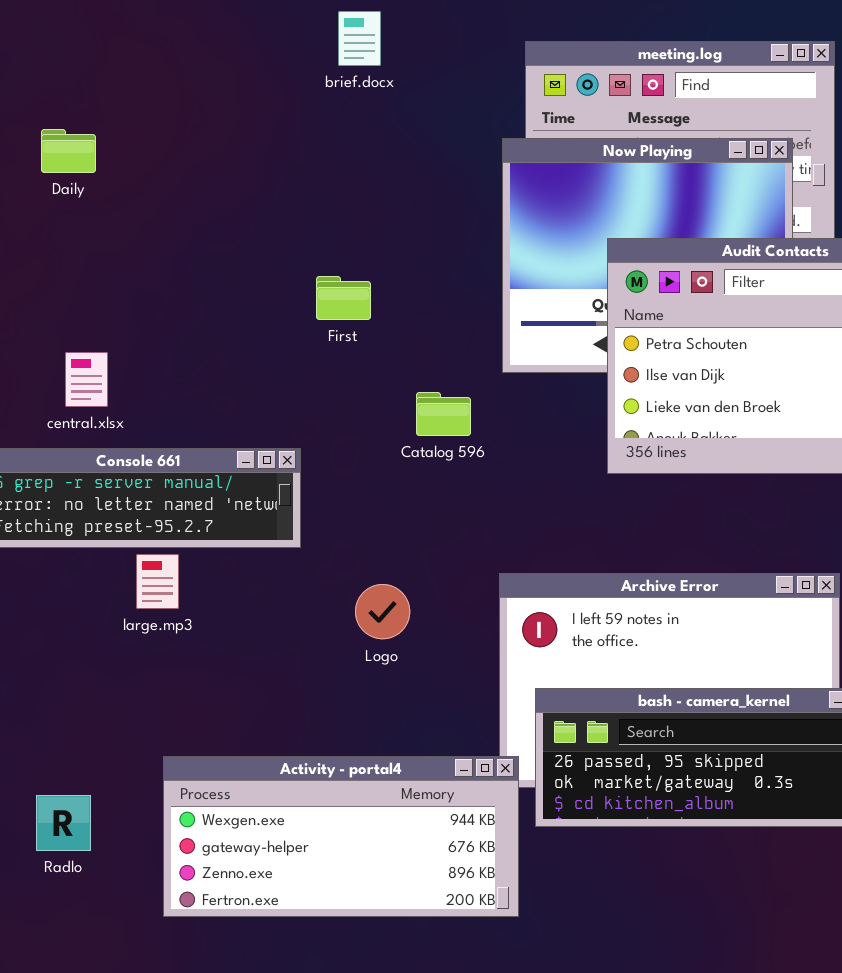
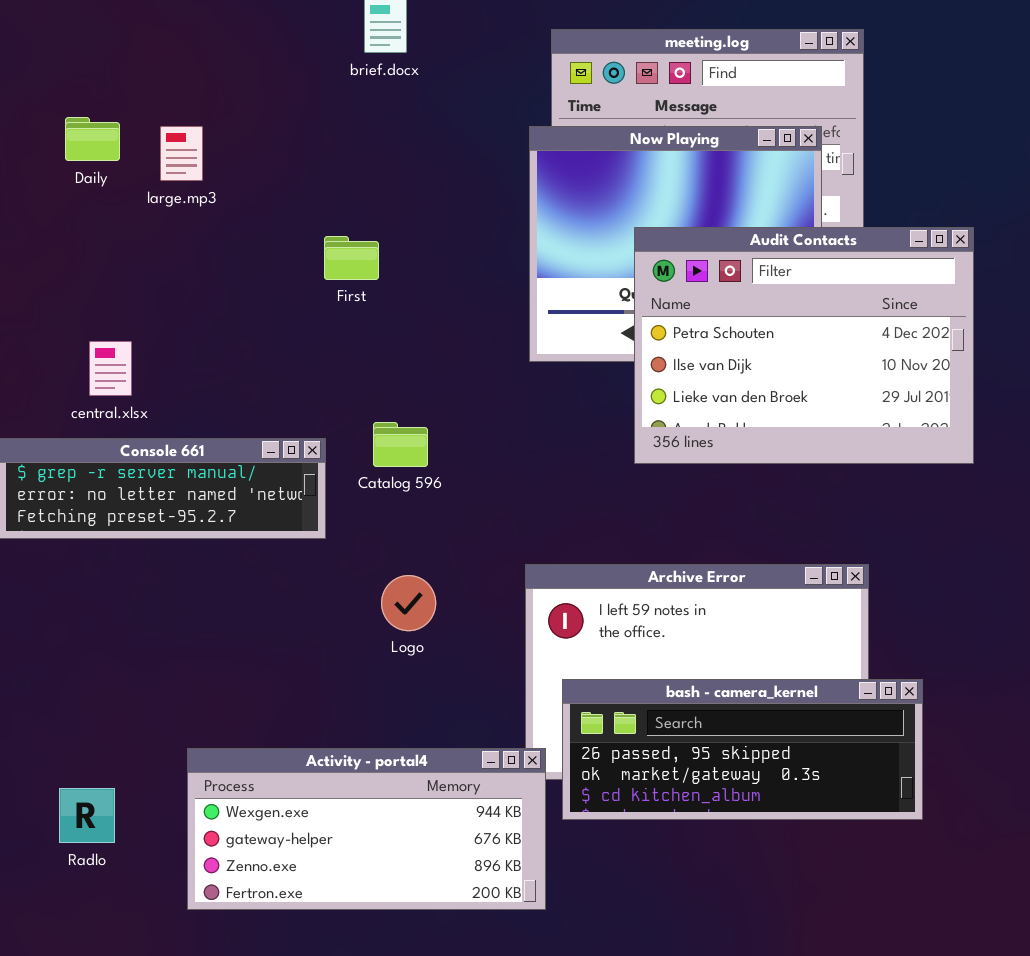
First: [316,276,371,320] -> [324,236,379,280], moved
Catalog 596: [416,392,471,436] -> [373,422,428,467], moved
large.mp3: [136,554,179,609] -> [160,126,203,181], moved

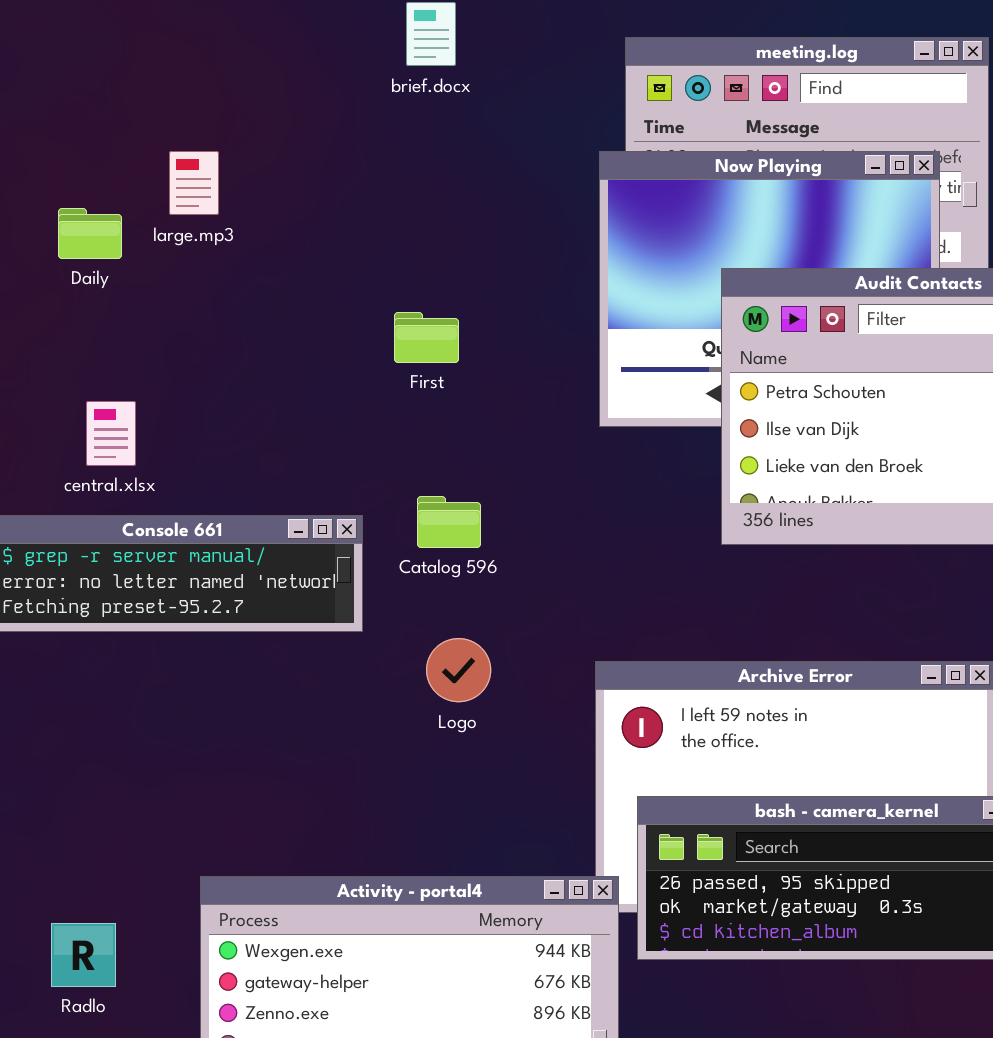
Daily: [65,117,120,161] -> [58,208,122,259], moved
First: [324,236,379,280] -> [394,312,459,363], moved
Logo: [381,575,436,631] -> [426,638,491,702], moved

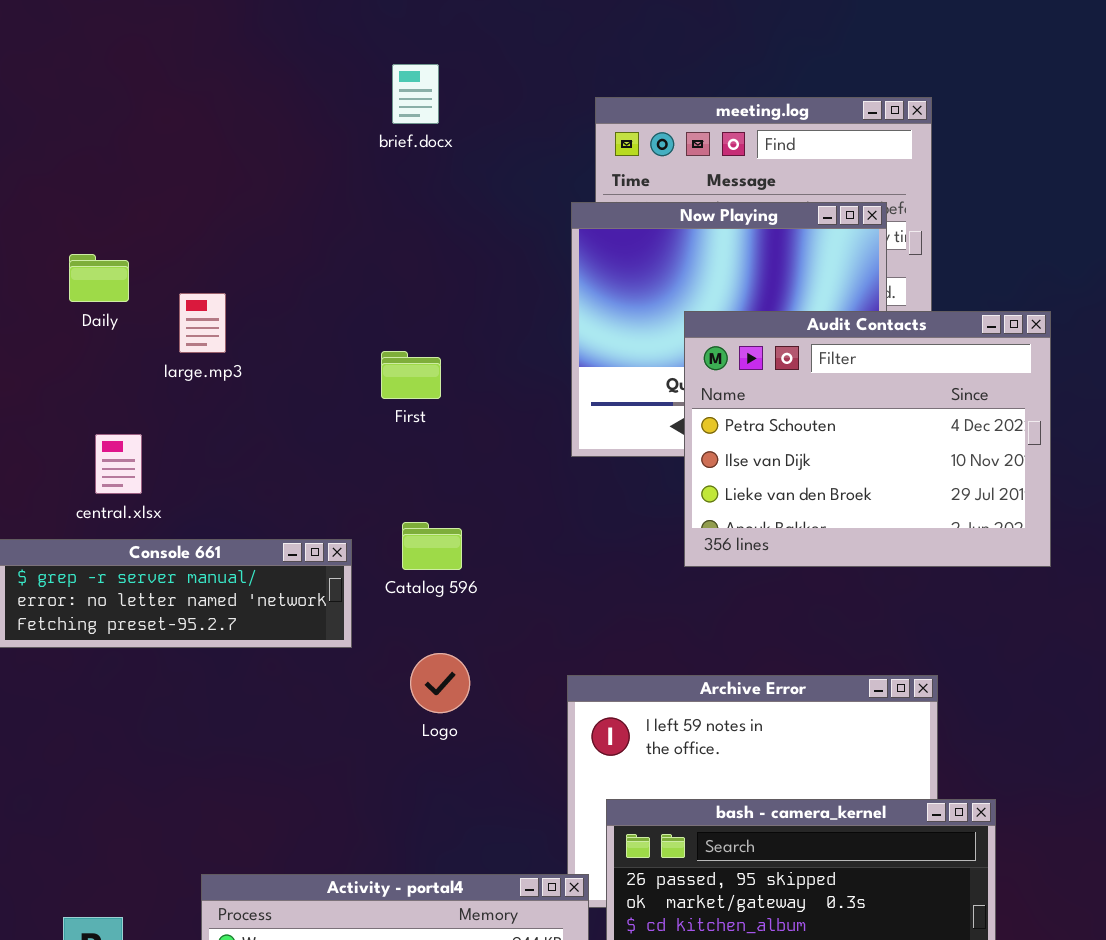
large.mp3: [169,151,219,215] -> [179,293,226,353], moved

